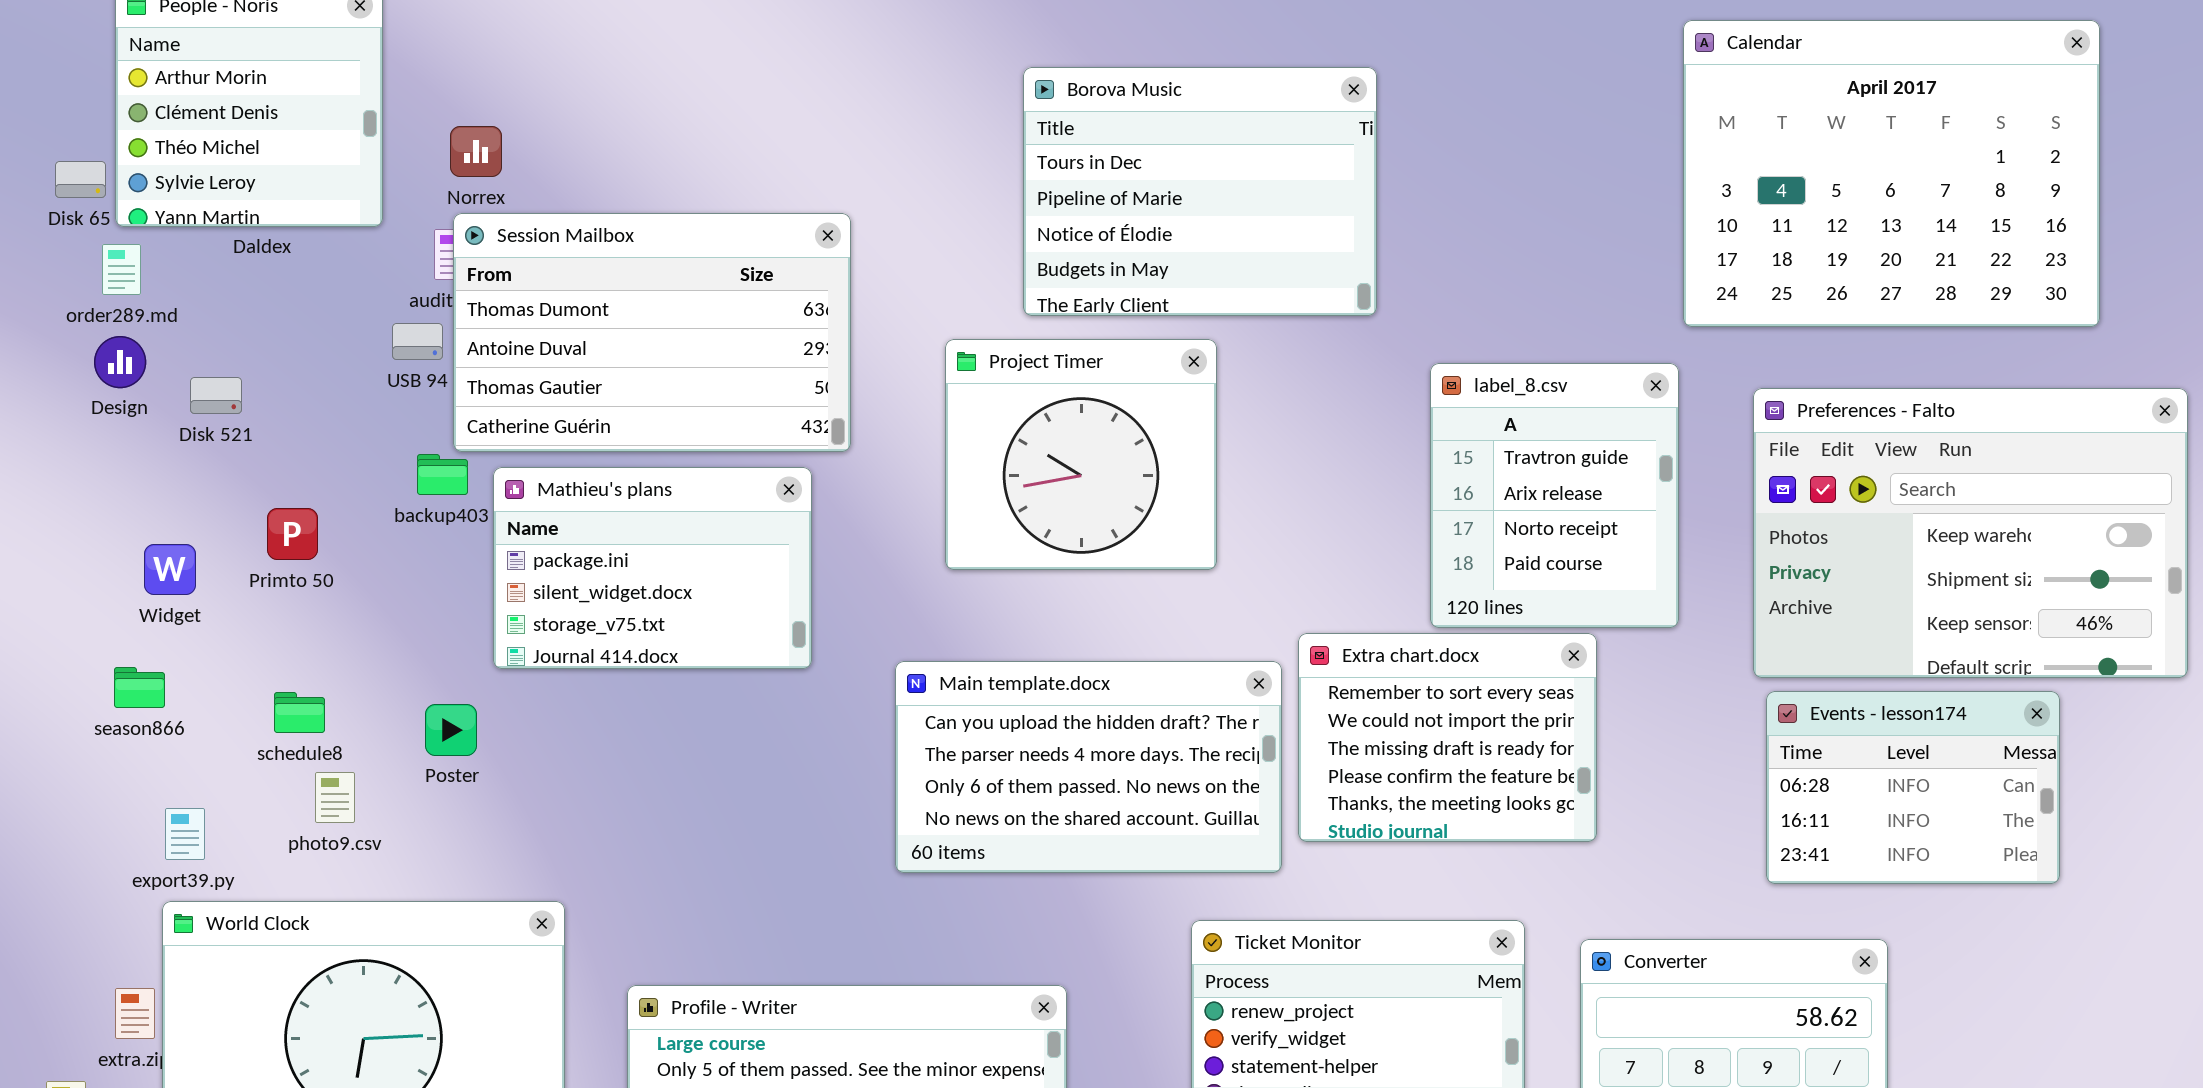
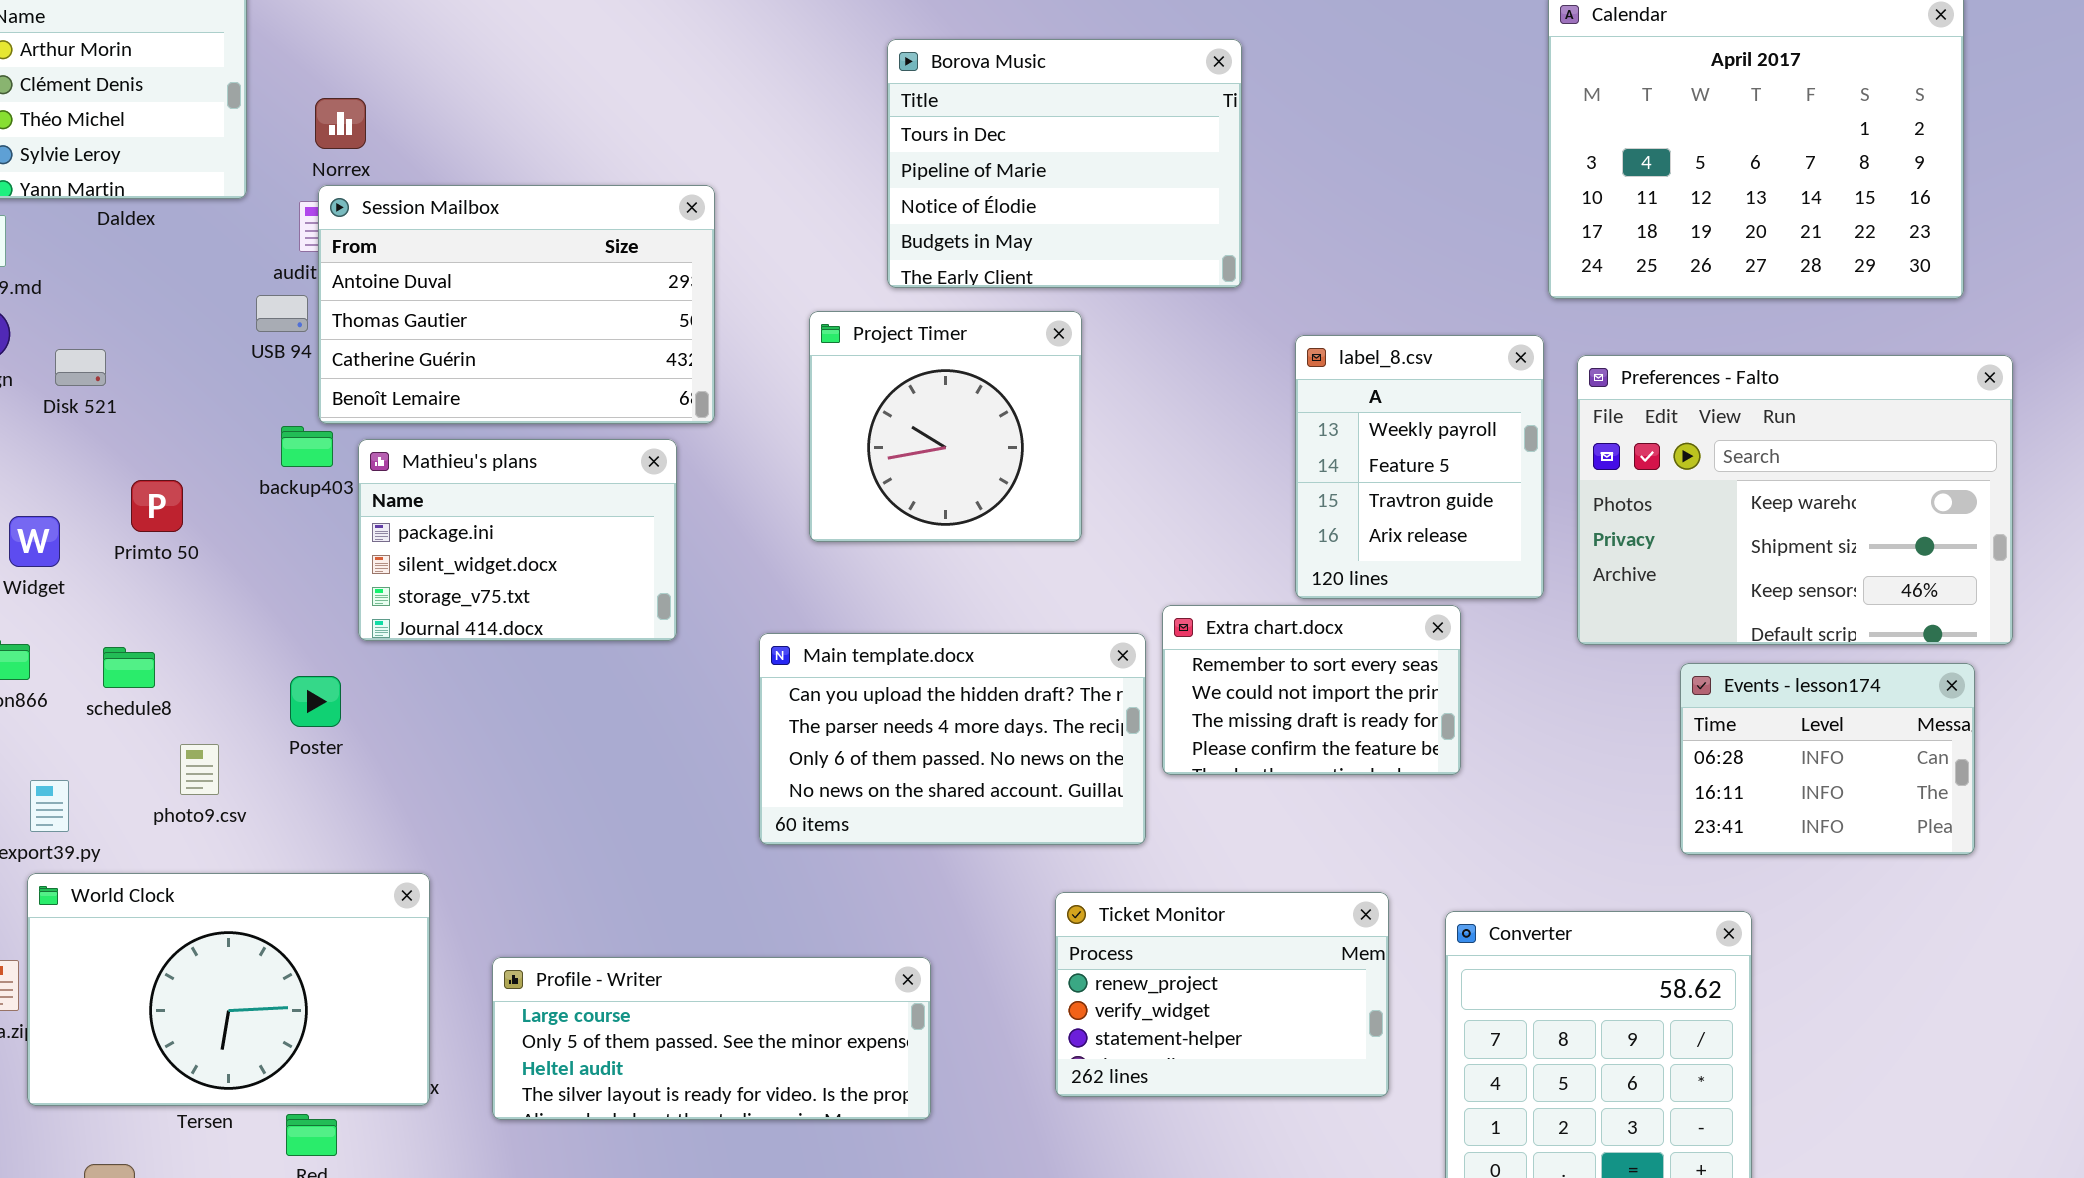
Session Mailbox: [453,213,851,452] -> [318,185,715,424], scrolled down 1 row
label_8.csv: [1430,363,1679,628] -> [1295,335,1544,599], scrolled up 2 rows
Preferences - Falto: [1753,388,2188,678] -> [1577,355,2013,645], moved
Extra chart.docx: [1298,633,1597,842] -> [1162,605,1461,775], resized
Events - lesson174: [1766,691,2060,884] -> [1680,663,1975,855], moved
schedule8: [274,692,325,733] -> [103,647,155,688], moved

